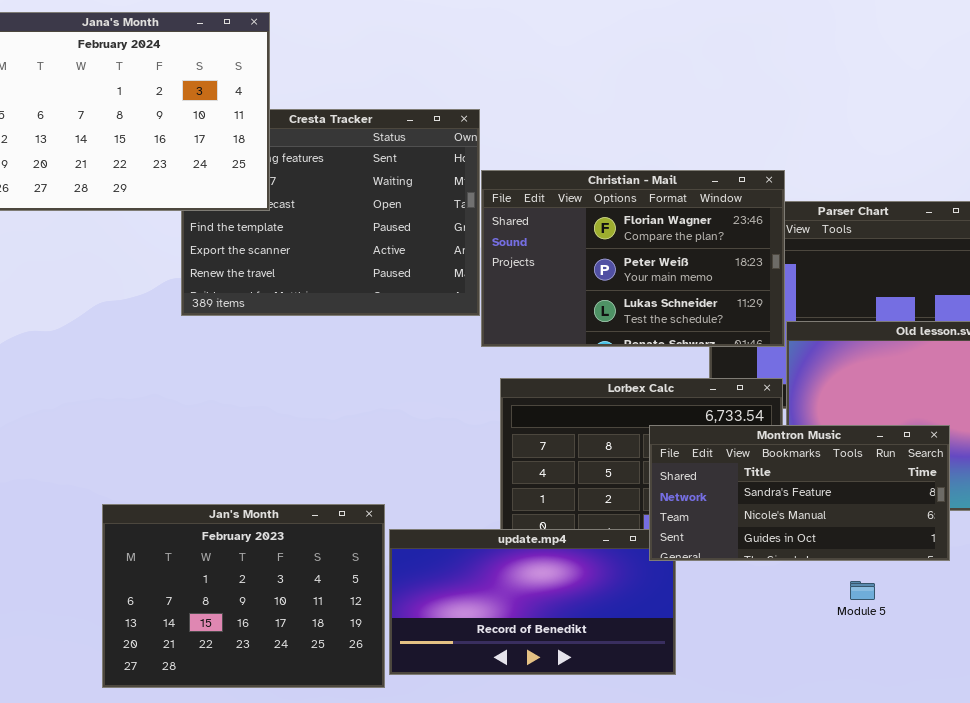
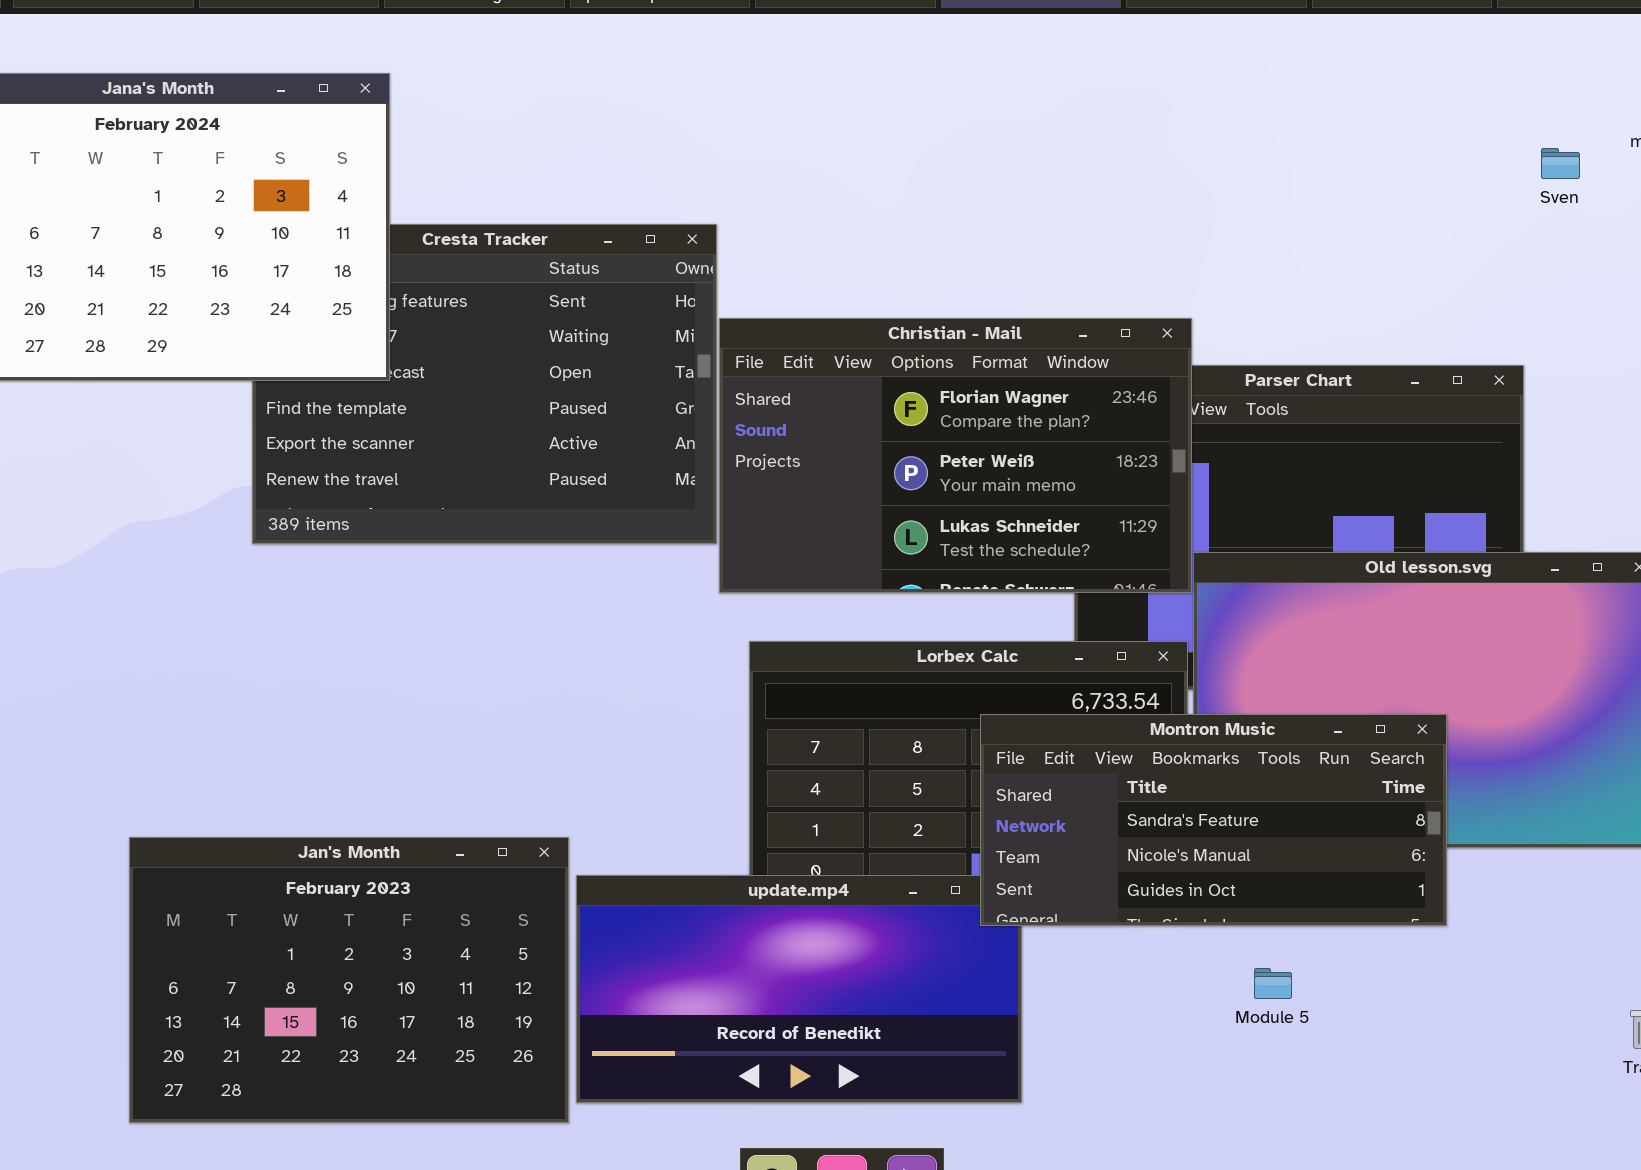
Module 5: [850,581,875,600] -> [1254,968,1292,999], moved

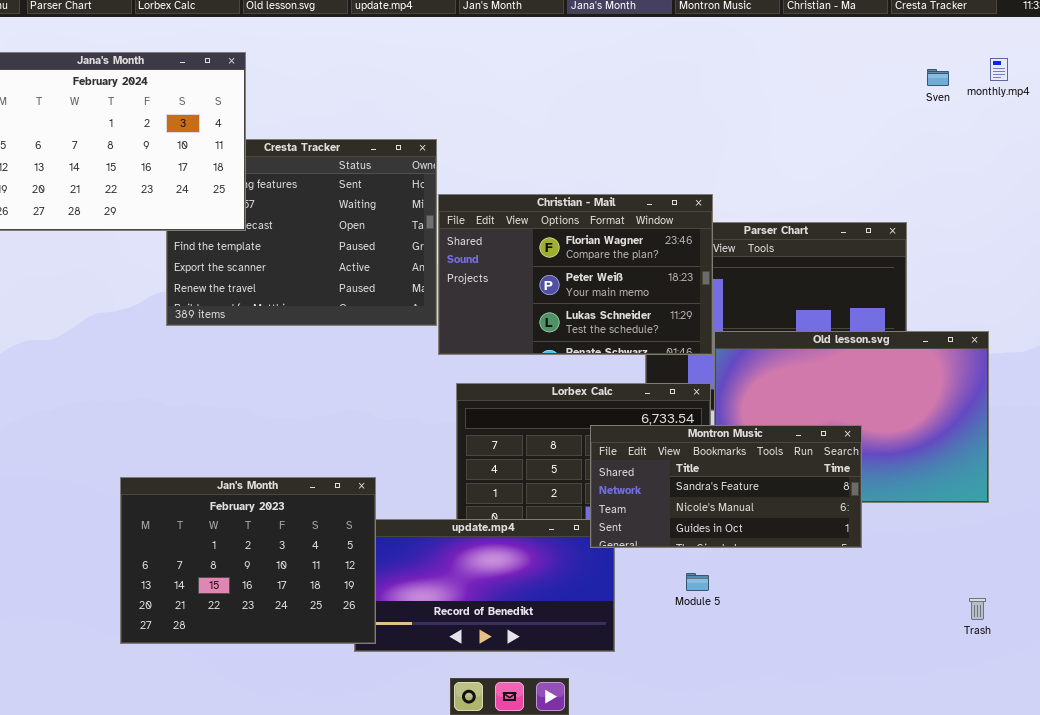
Sven: [1541,148,1580,179] -> [927,69,949,86], moved
Jan's Month: [129,837,569,1123] -> [120,477,376,644], moved
Module 5: [1254,968,1292,999] -> [686,573,709,591], moved

